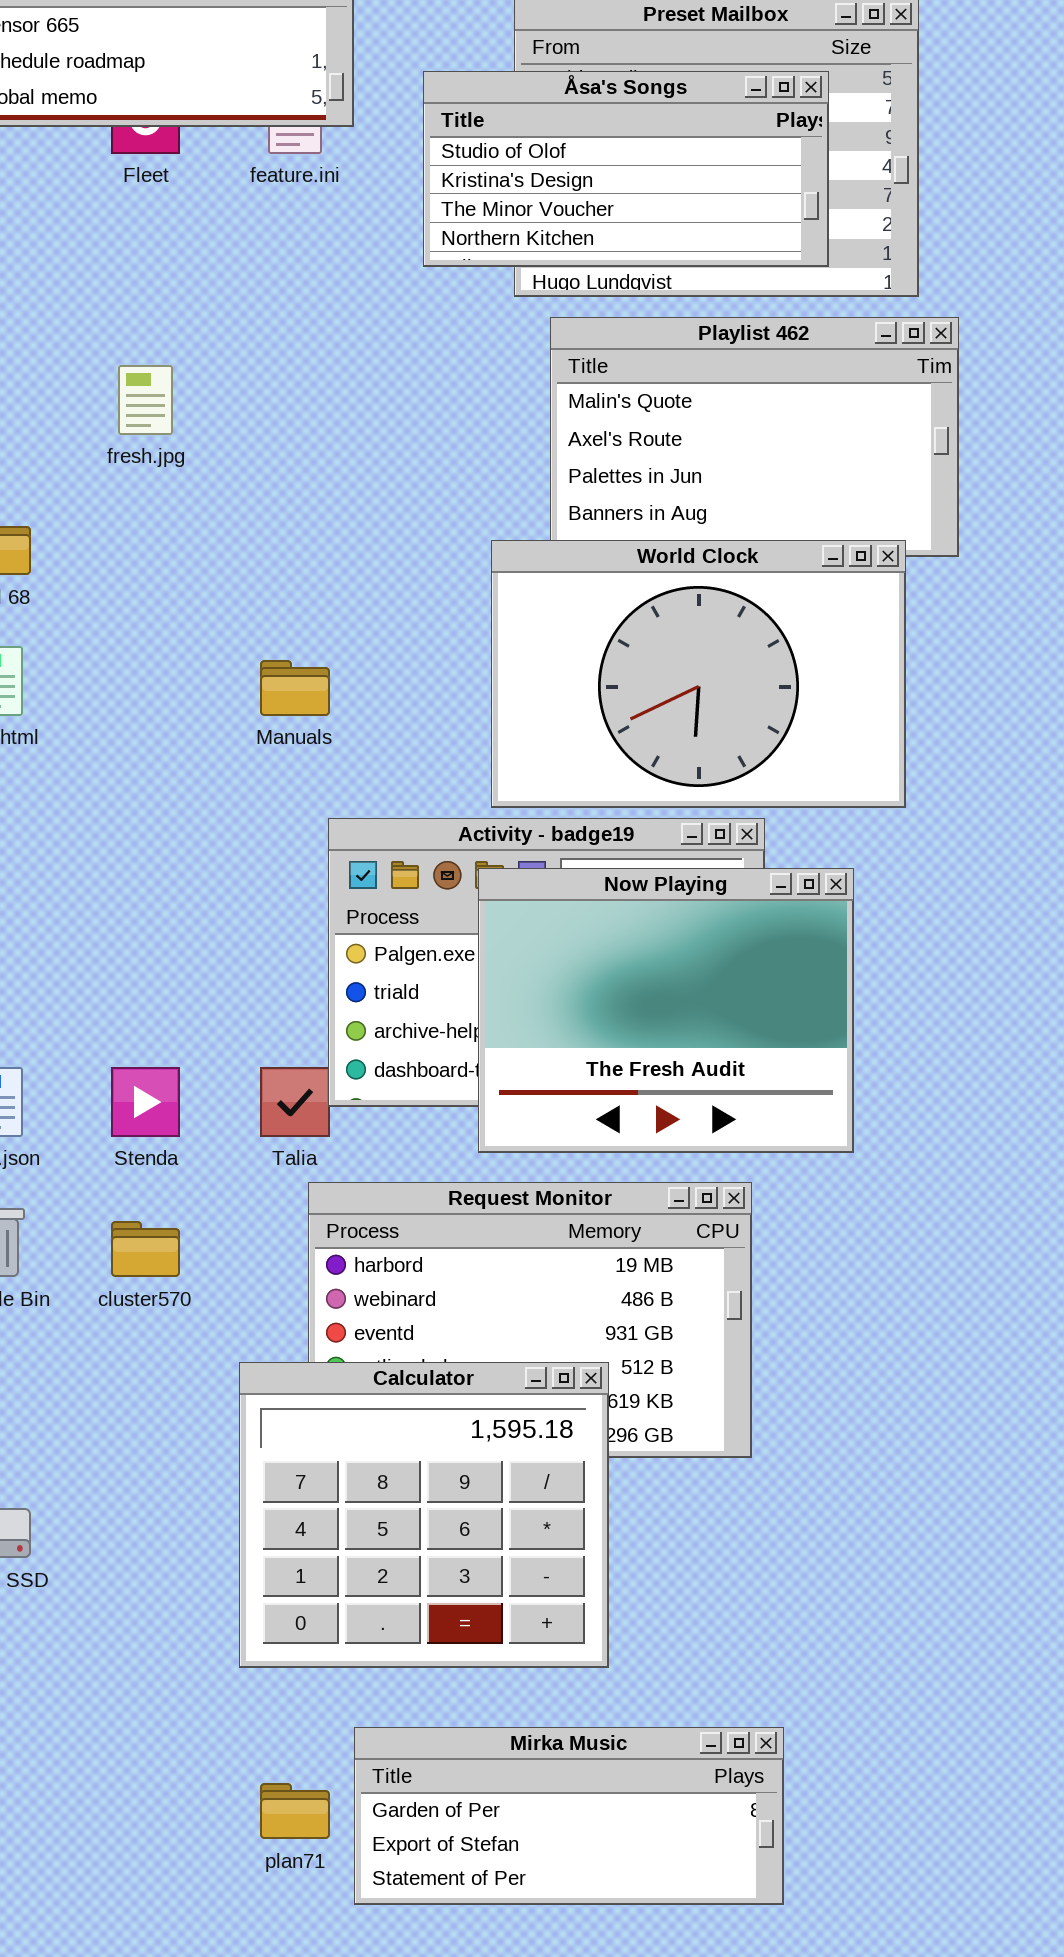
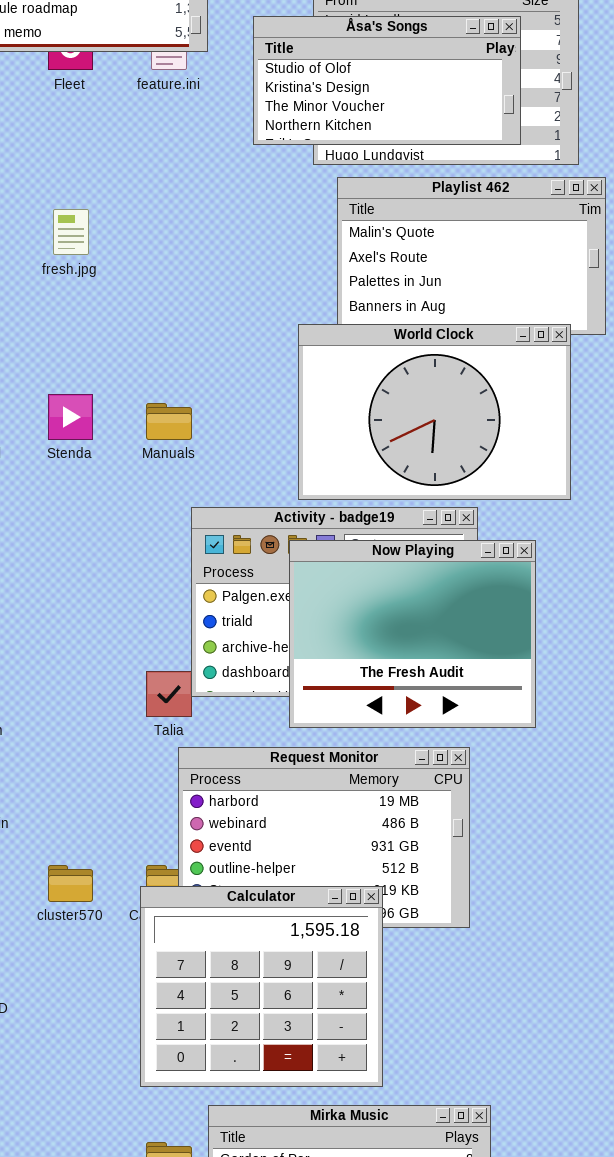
Stenda: [111,1067,180,1137] -> [48,394,93,440], moved
cluster570: [111,1221,180,1277] -> [48,865,93,902], moved
Calculator: [239,1362,609,1668] -> [140,886,383,1087], moved

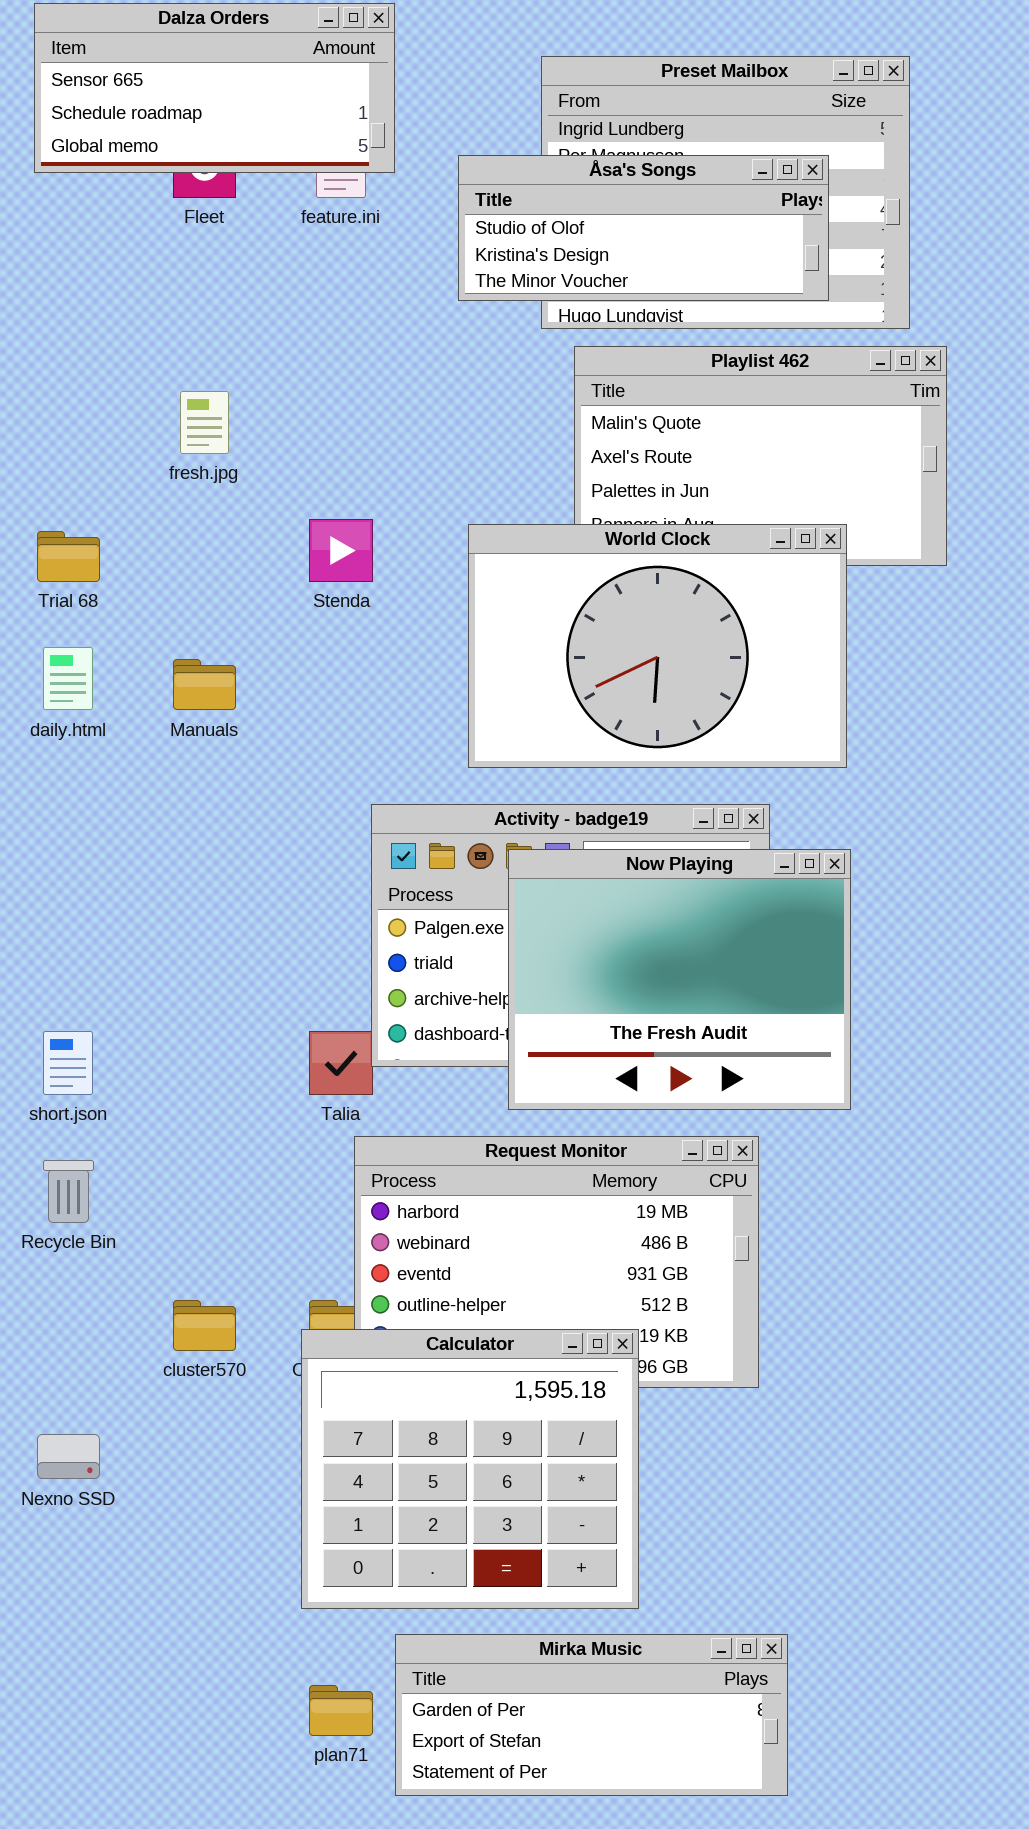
Åsa's Songs: [253,16,521,145] -> [458,155,829,301], resized
World Clock: [298,324,571,500] -> [468,524,847,768], moved
Stenda: [48,394,93,440] -> [309,519,373,582], moved
Manuals: [146,403,192,440] -> [173,659,236,710], moved

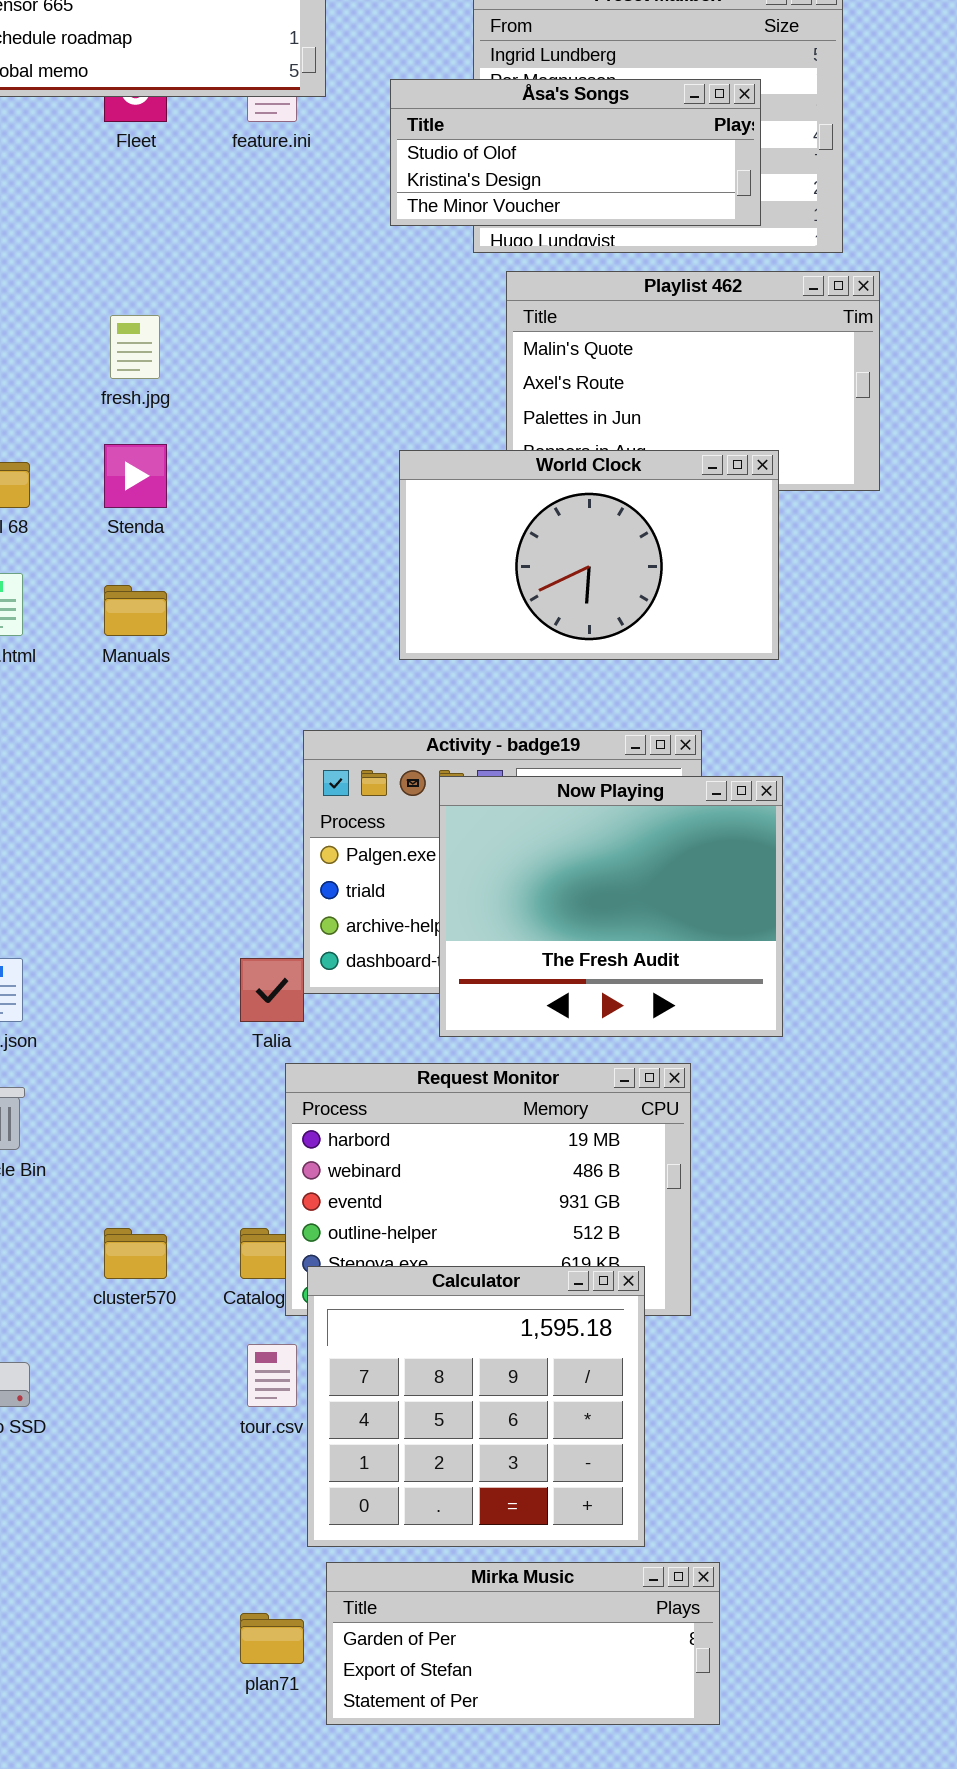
Stenda: [309,519,373,582] -> [104,444,167,508], moved
World Clock: [468,524,847,768] -> [399,450,779,660], resized
Calculator: [301,1329,639,1609] -> [307,1266,645,1547], moved

